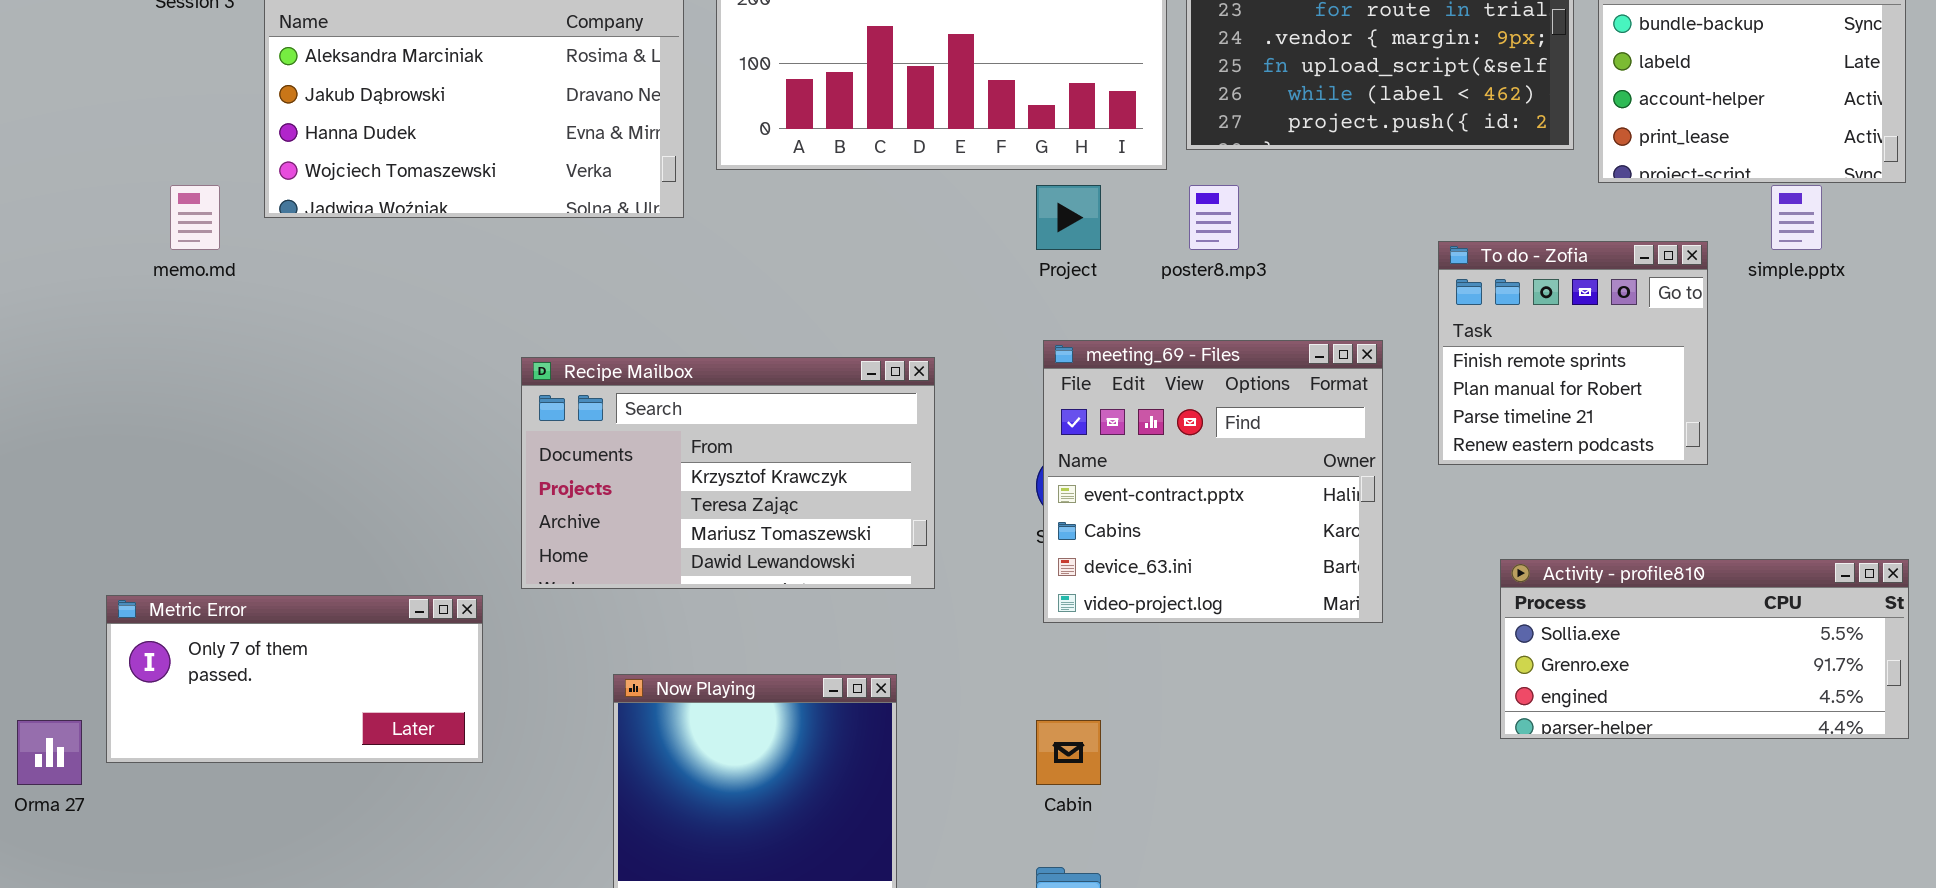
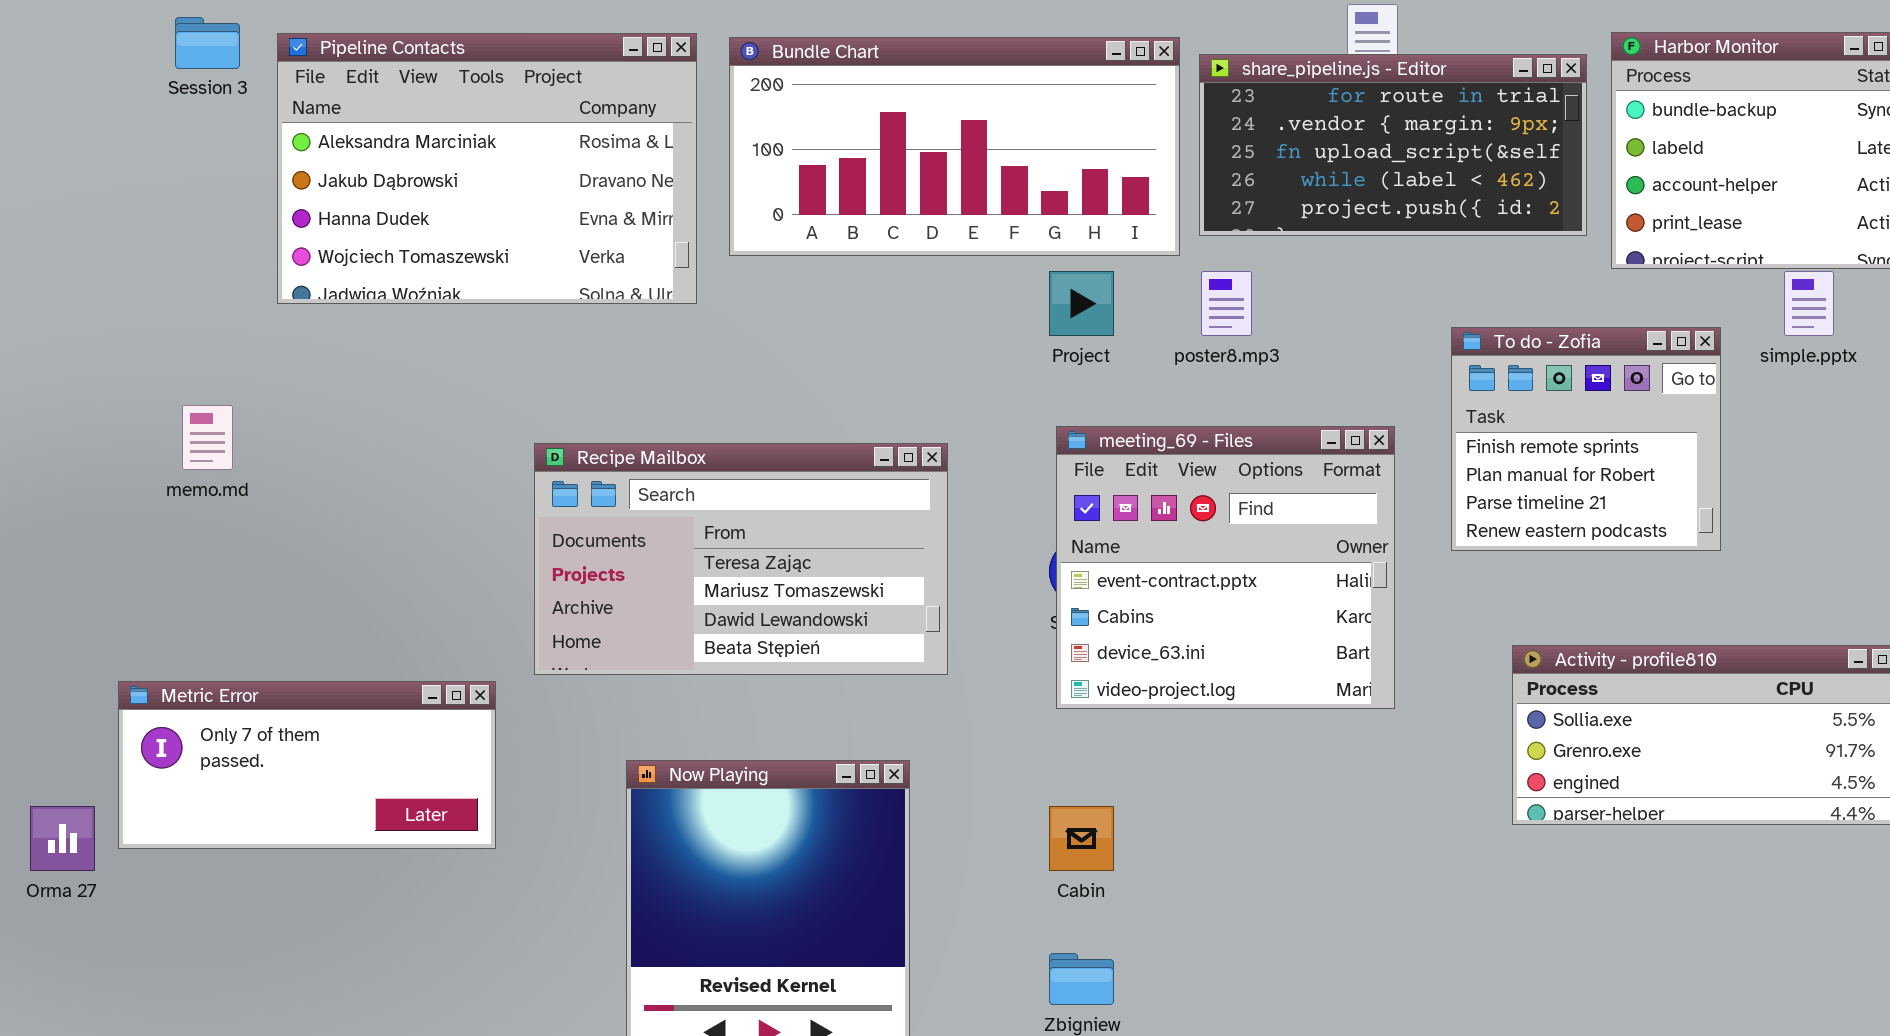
memo.md: [170,185,220,250] -> [182,405,233,470], moved
Recipe Mailbox: [521,357,935,589] -> [534,443,948,675], scrolled down 1 row

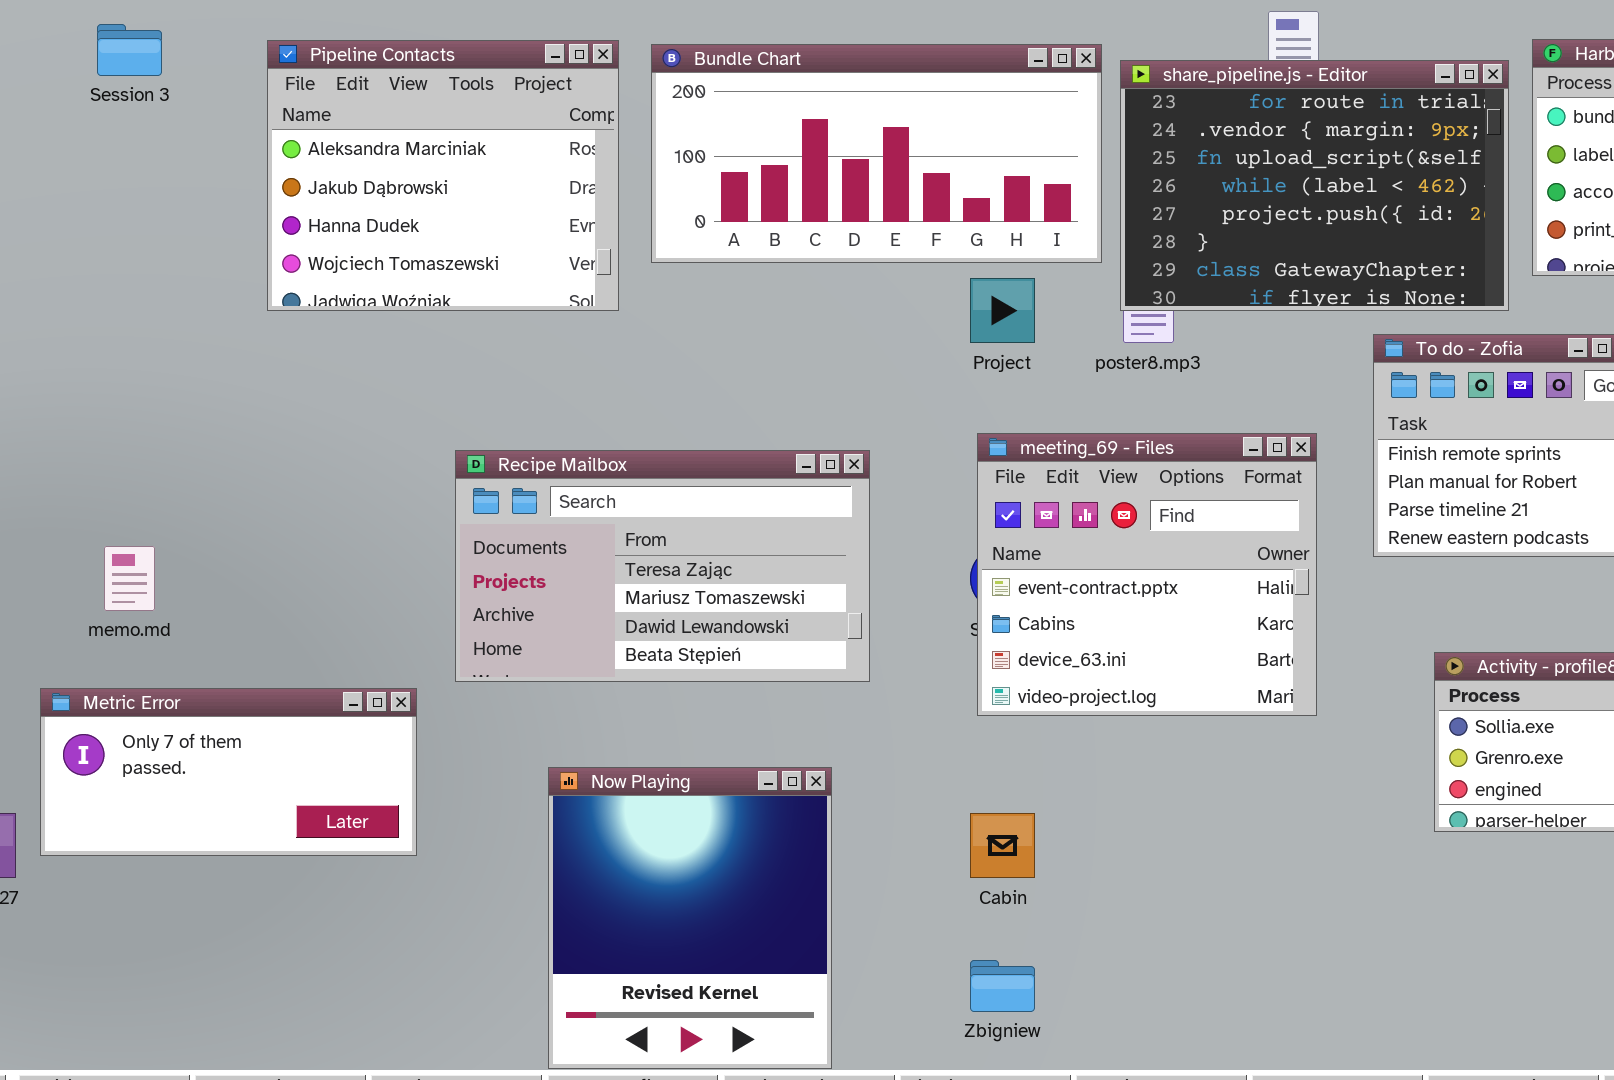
Pipeline Contacts: [277,33,697,304] -> [267,40,619,311], resized
share_pipeline.js - Editor: [1199,54,1587,236] -> [1120,60,1509,311], resized
memo.md: [182,405,233,470] -> [104,546,155,611], moved

